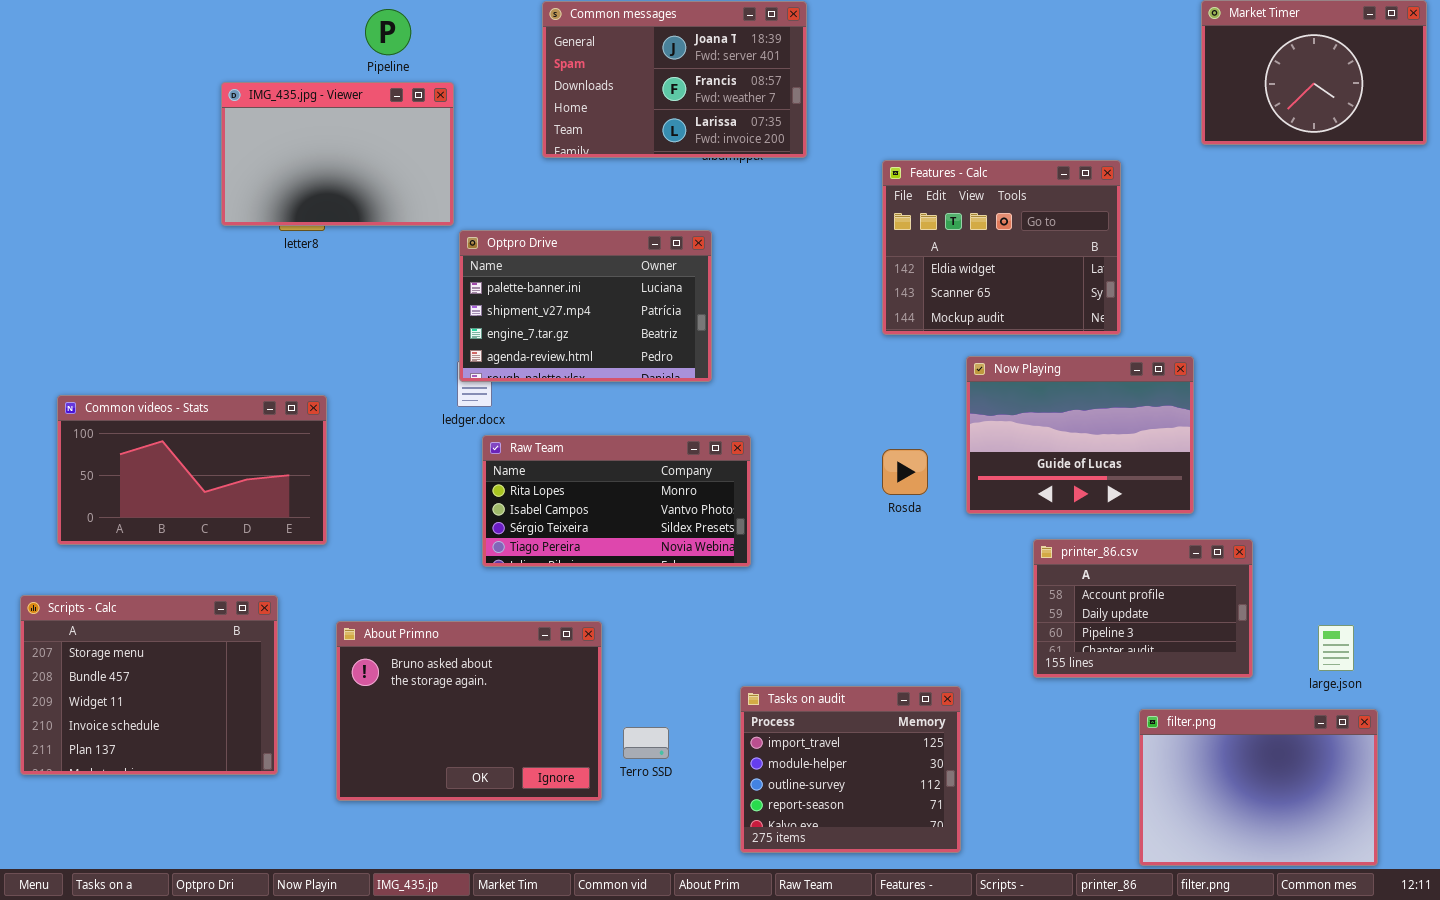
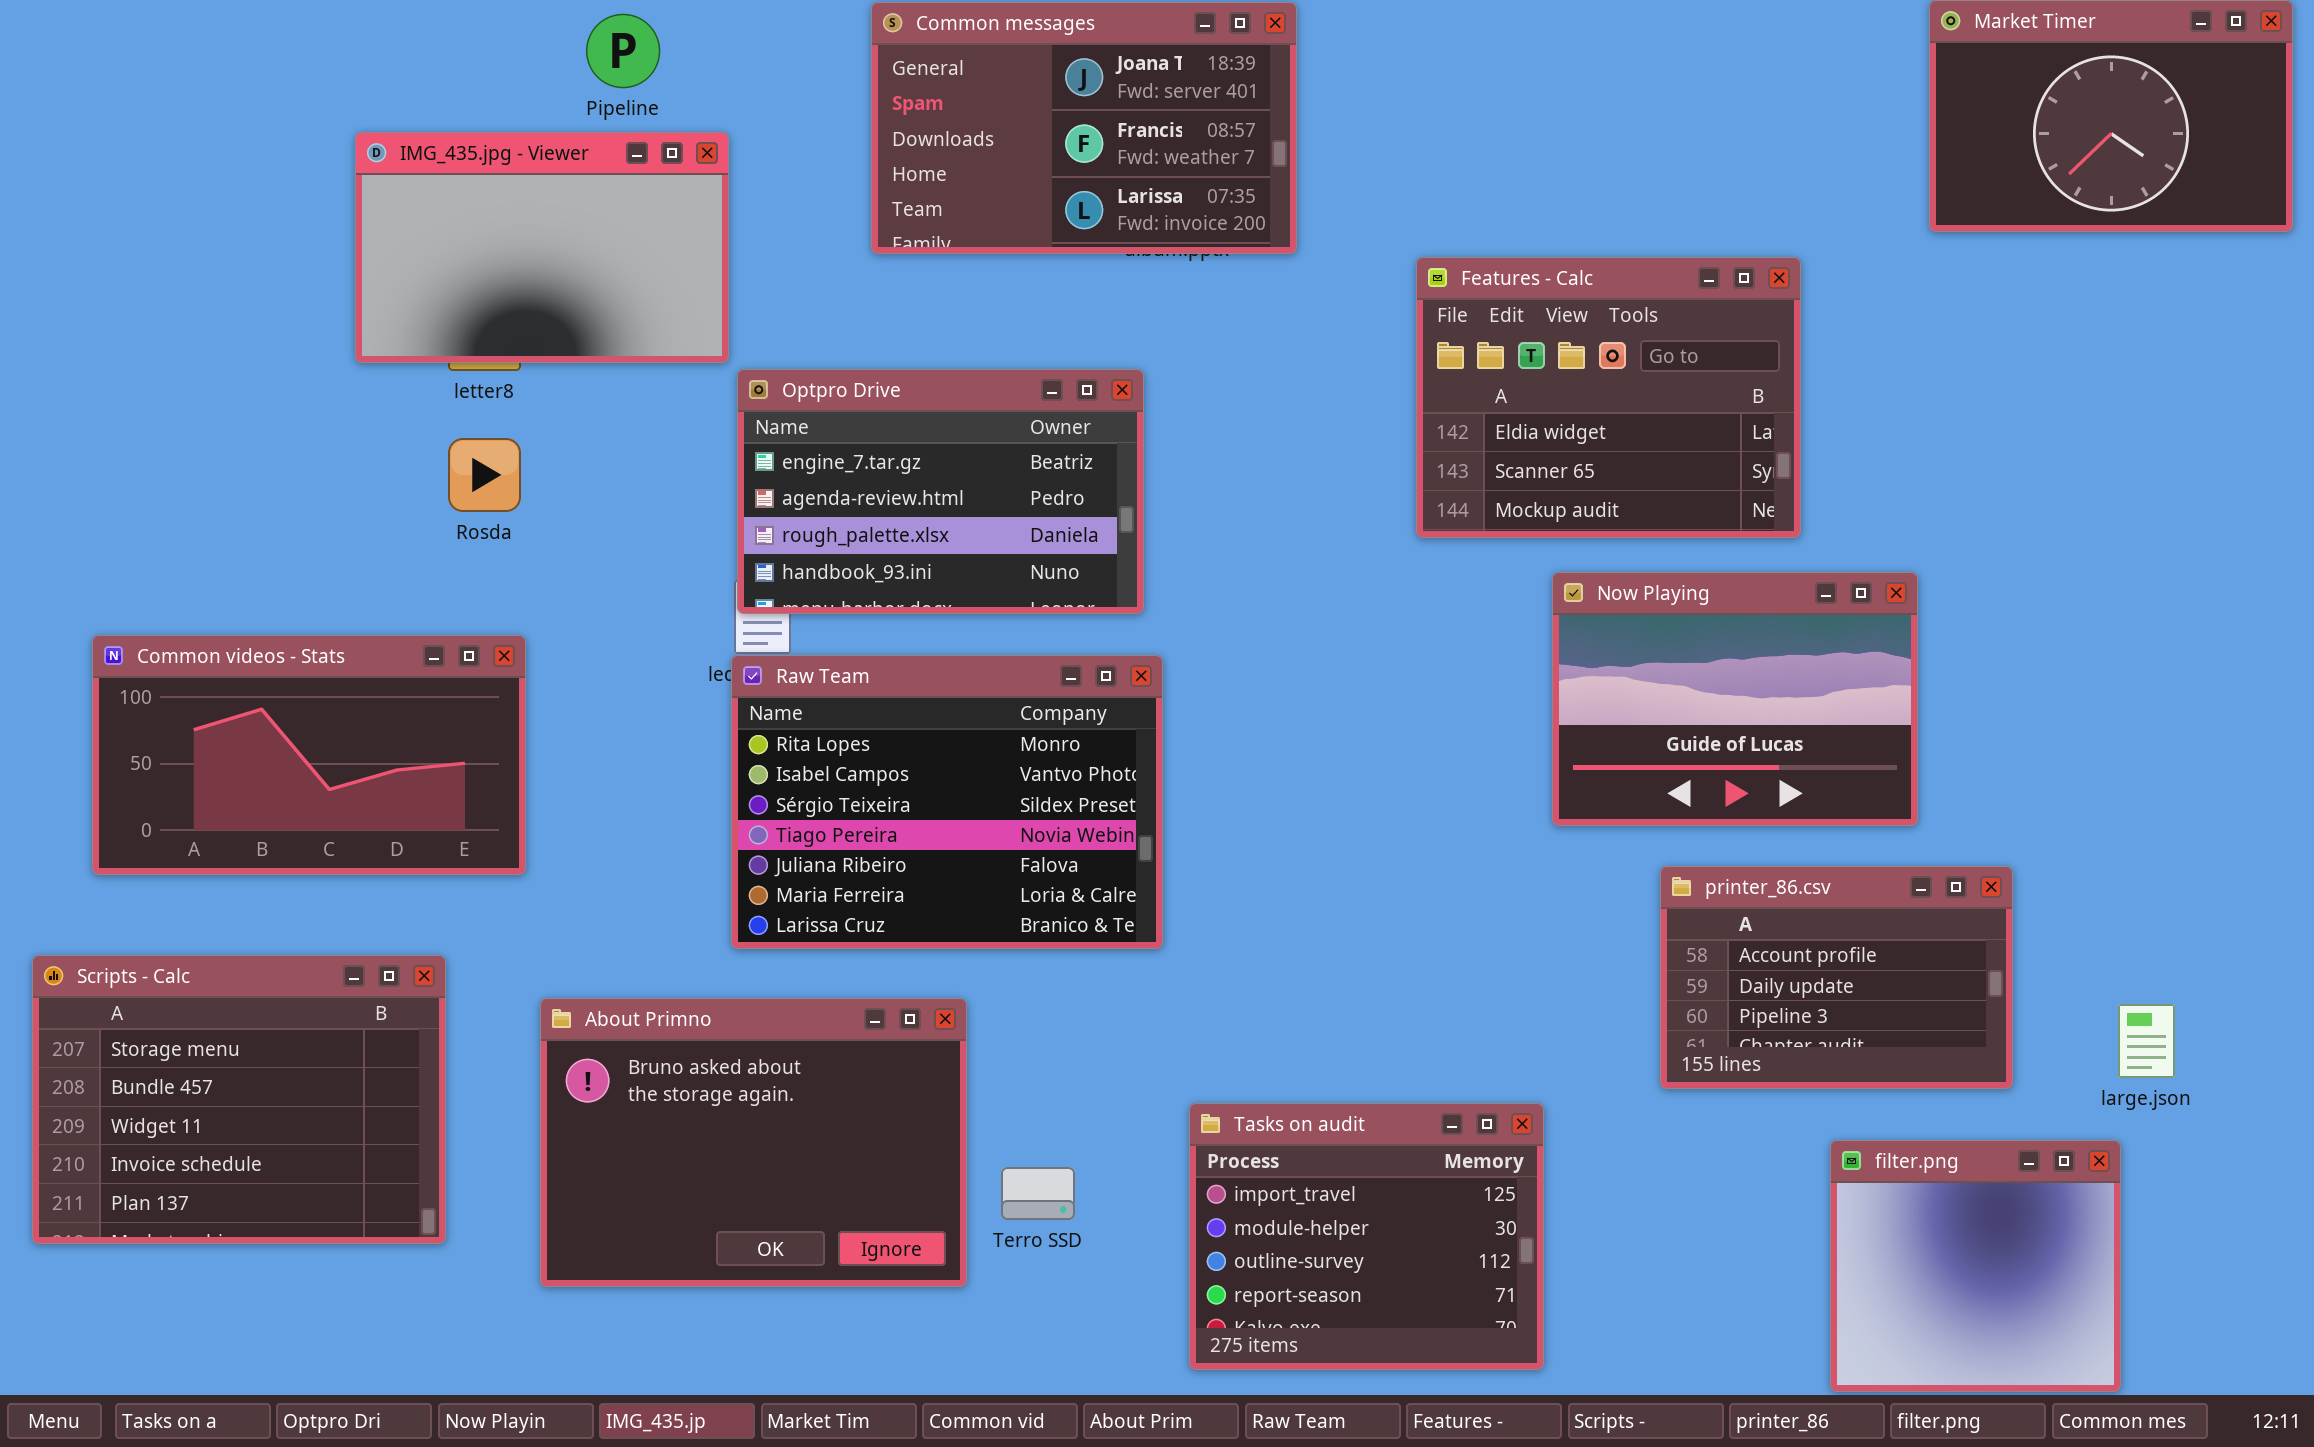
Optpro Drive: [459,230,712,382] -> [737,369,1144,614], scrolled down 2 rows
Raw Team: [482,435,751,567] -> [731,655,1163,949], moved, resized
Rosda: [882,449,928,495] -> [448,438,521,512], moved
filter.png: [1139,709,1378,866] -> [1830,1140,2121,1392], resized

